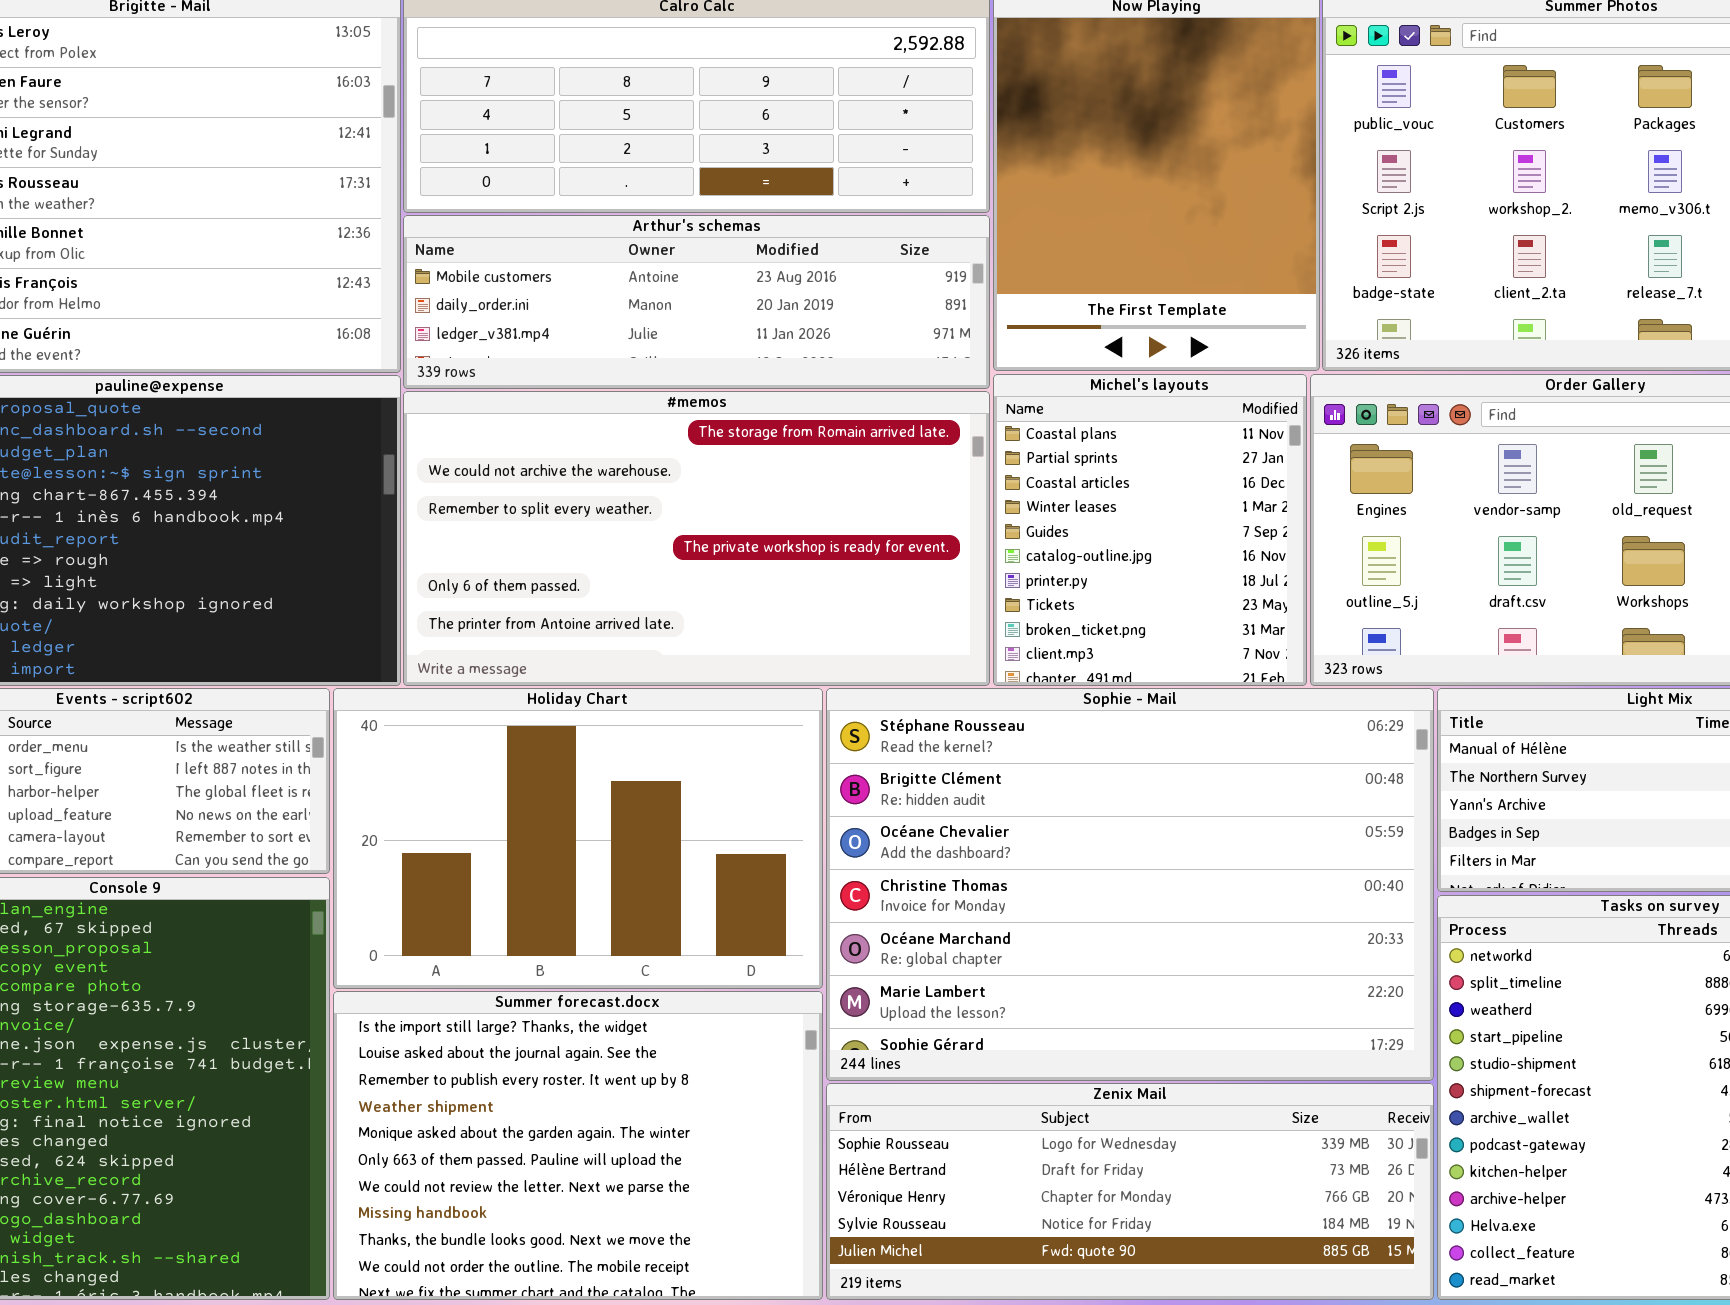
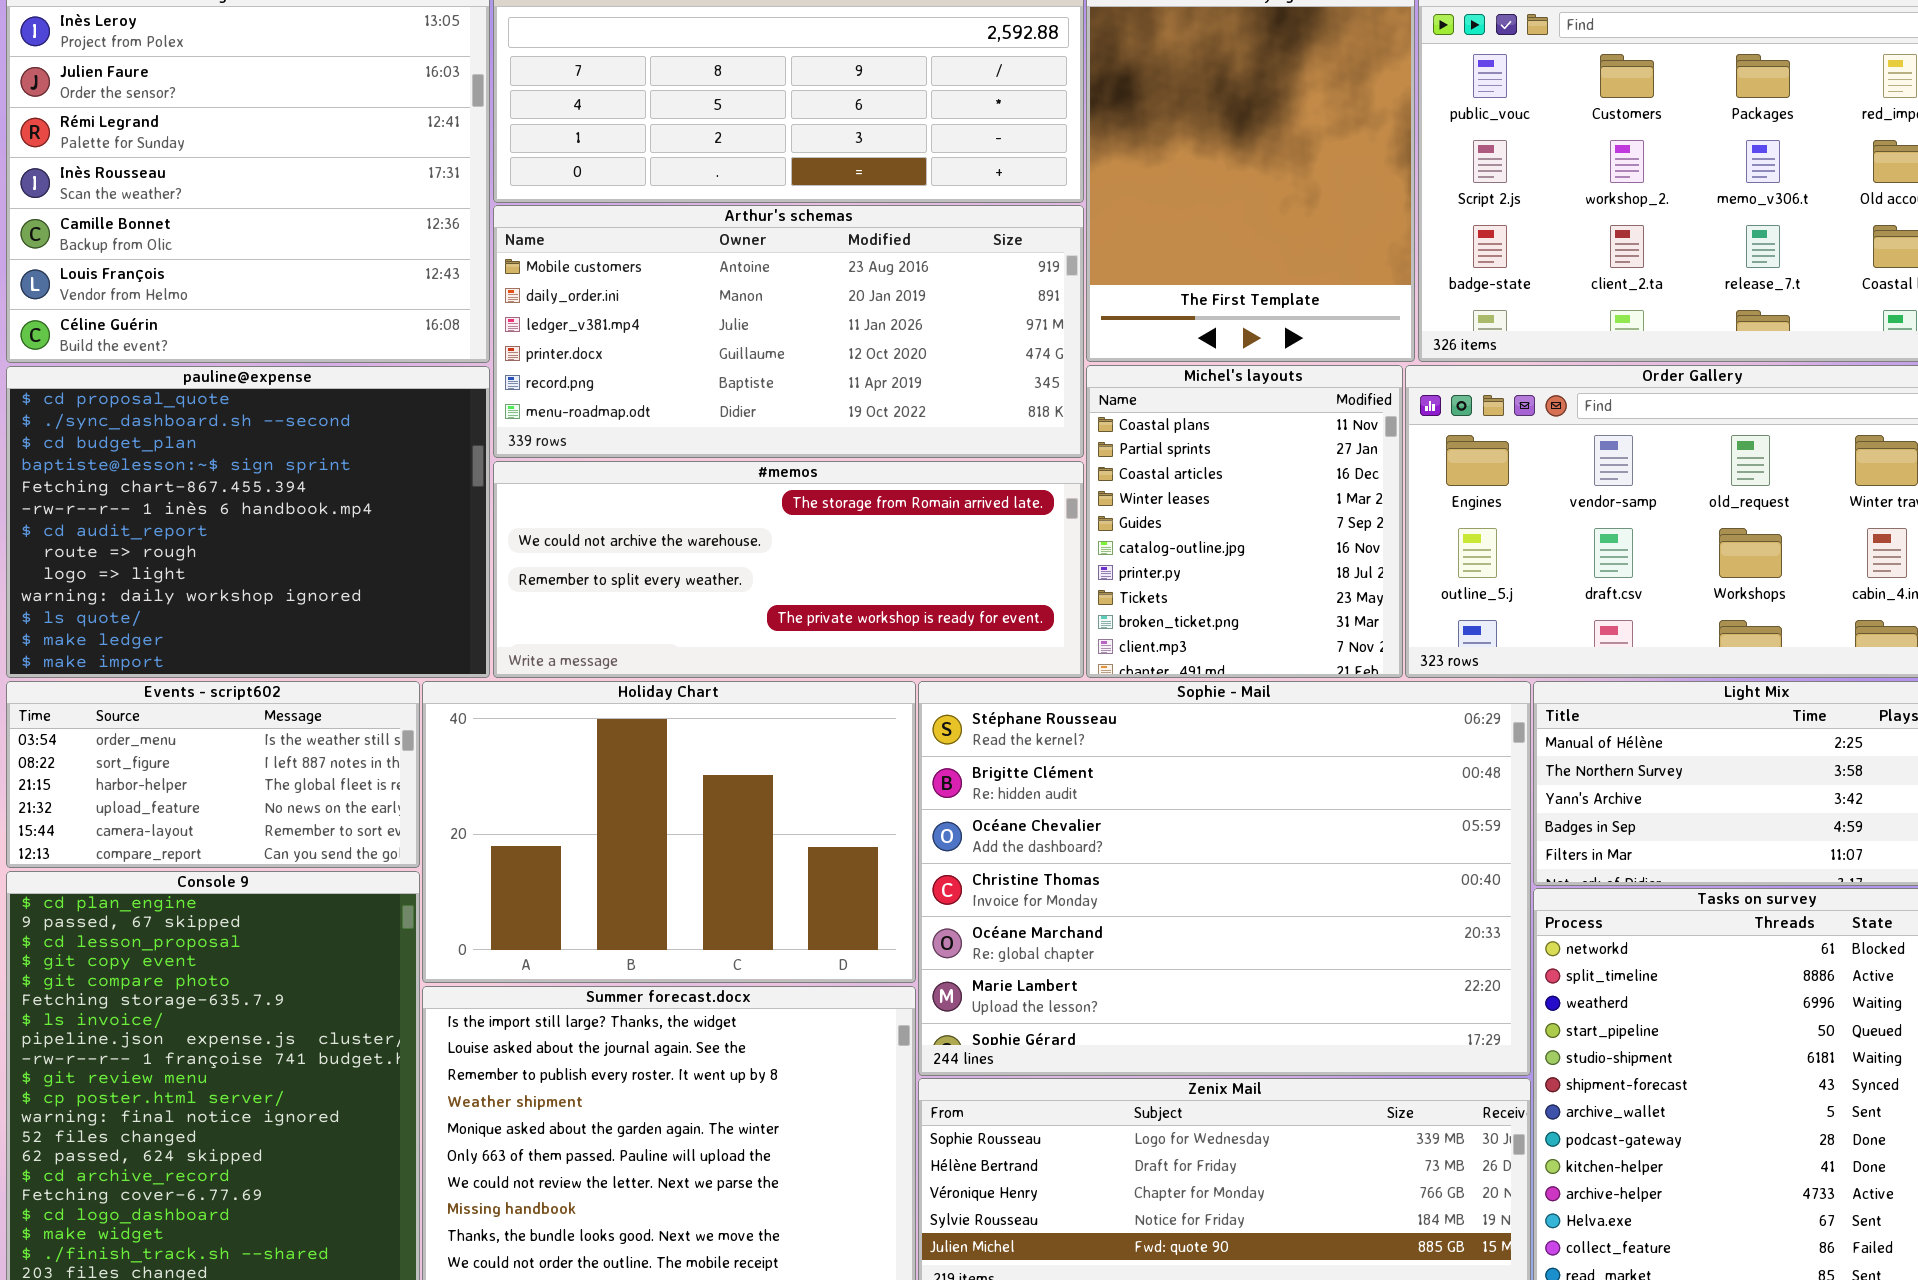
Arthur's schemas: [403,215,990,389] -> [493,205,1084,458], resized
#memos: [403,391,990,686] -> [493,461,1084,678], resized

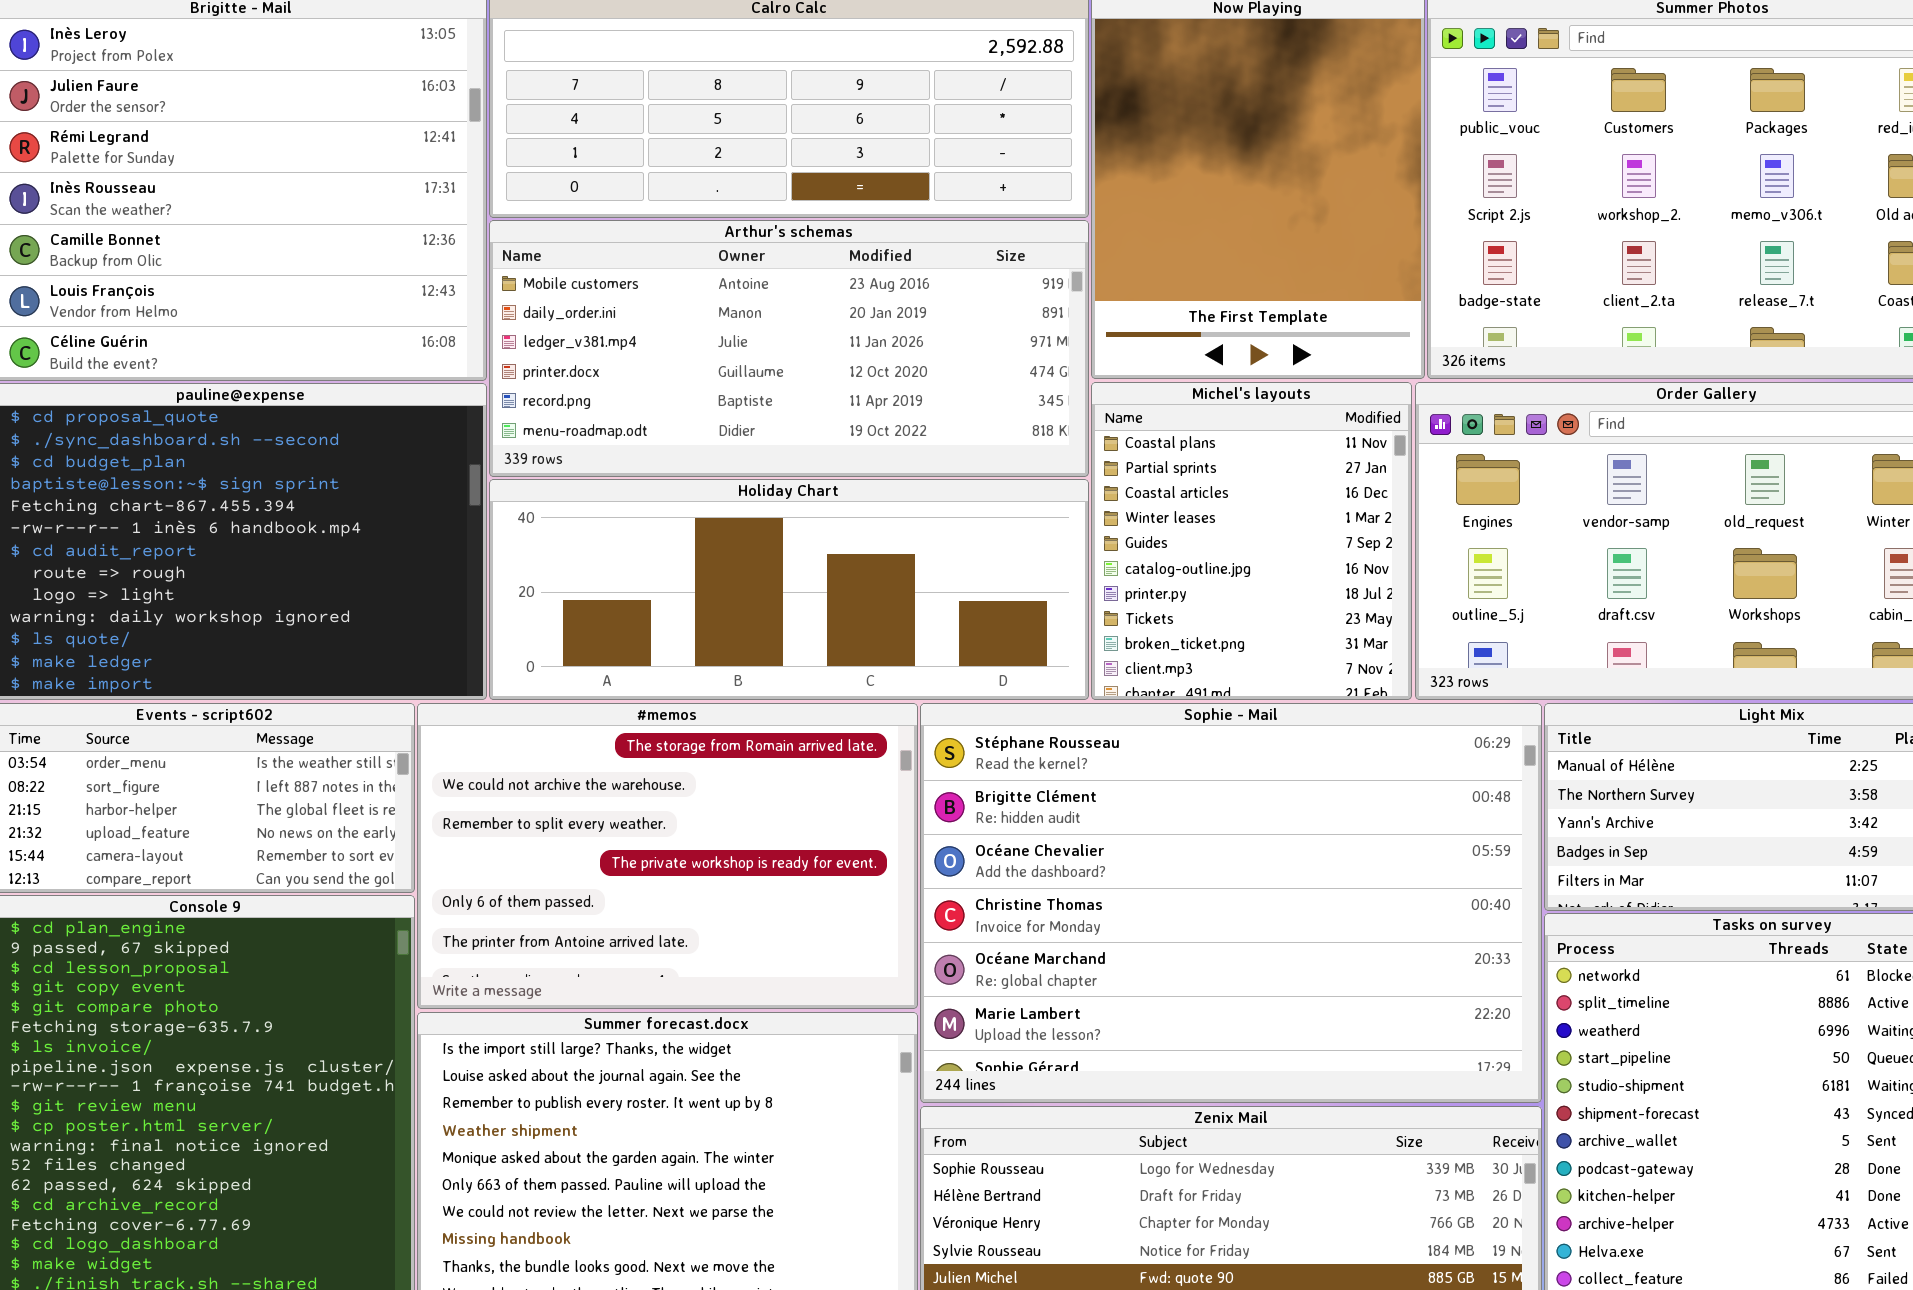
#memos: [493,461,1084,678] -> [417,703,918,1009], moved, resized
Holiday Chart: [422,681,916,983] -> [489,479,1089,700], moved, resized

